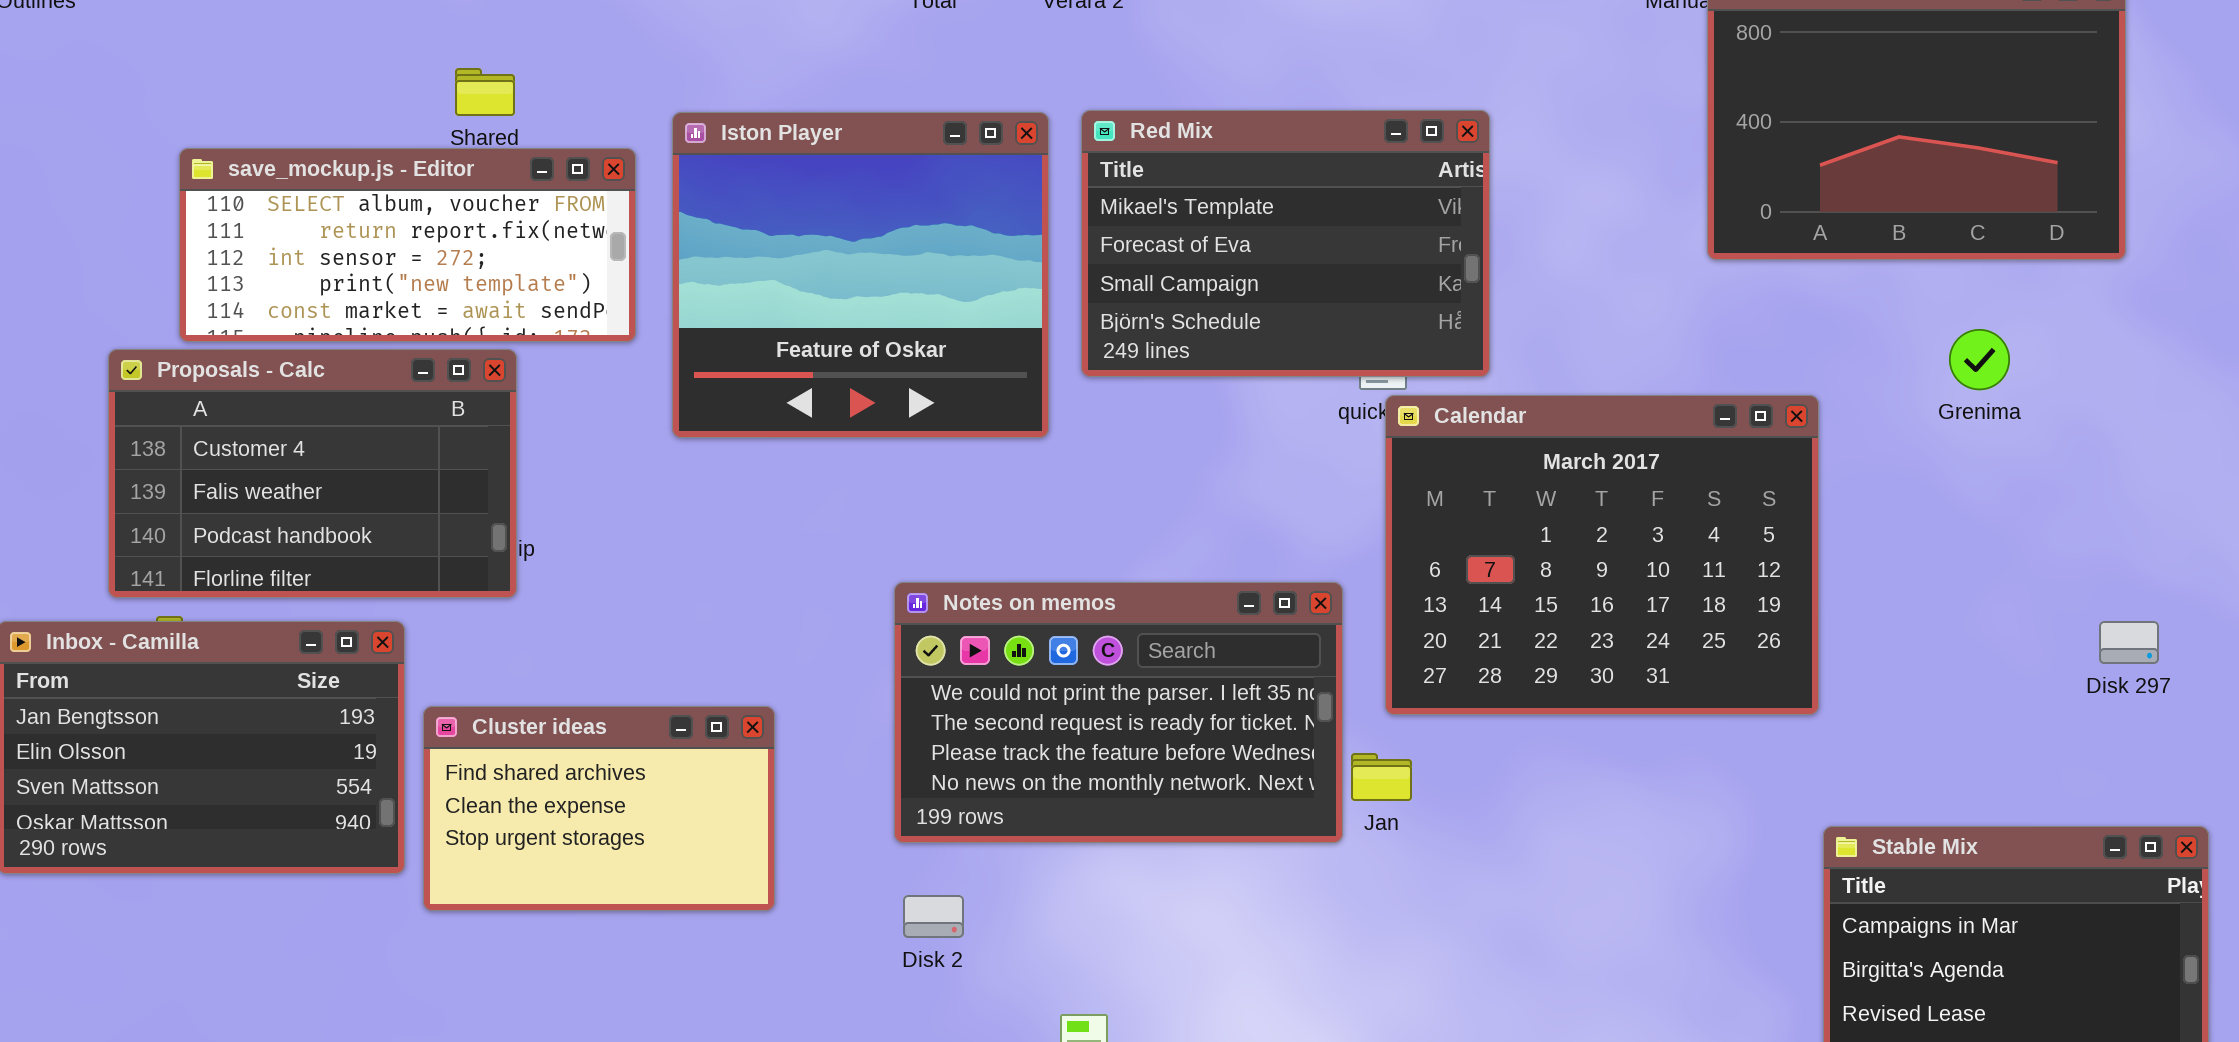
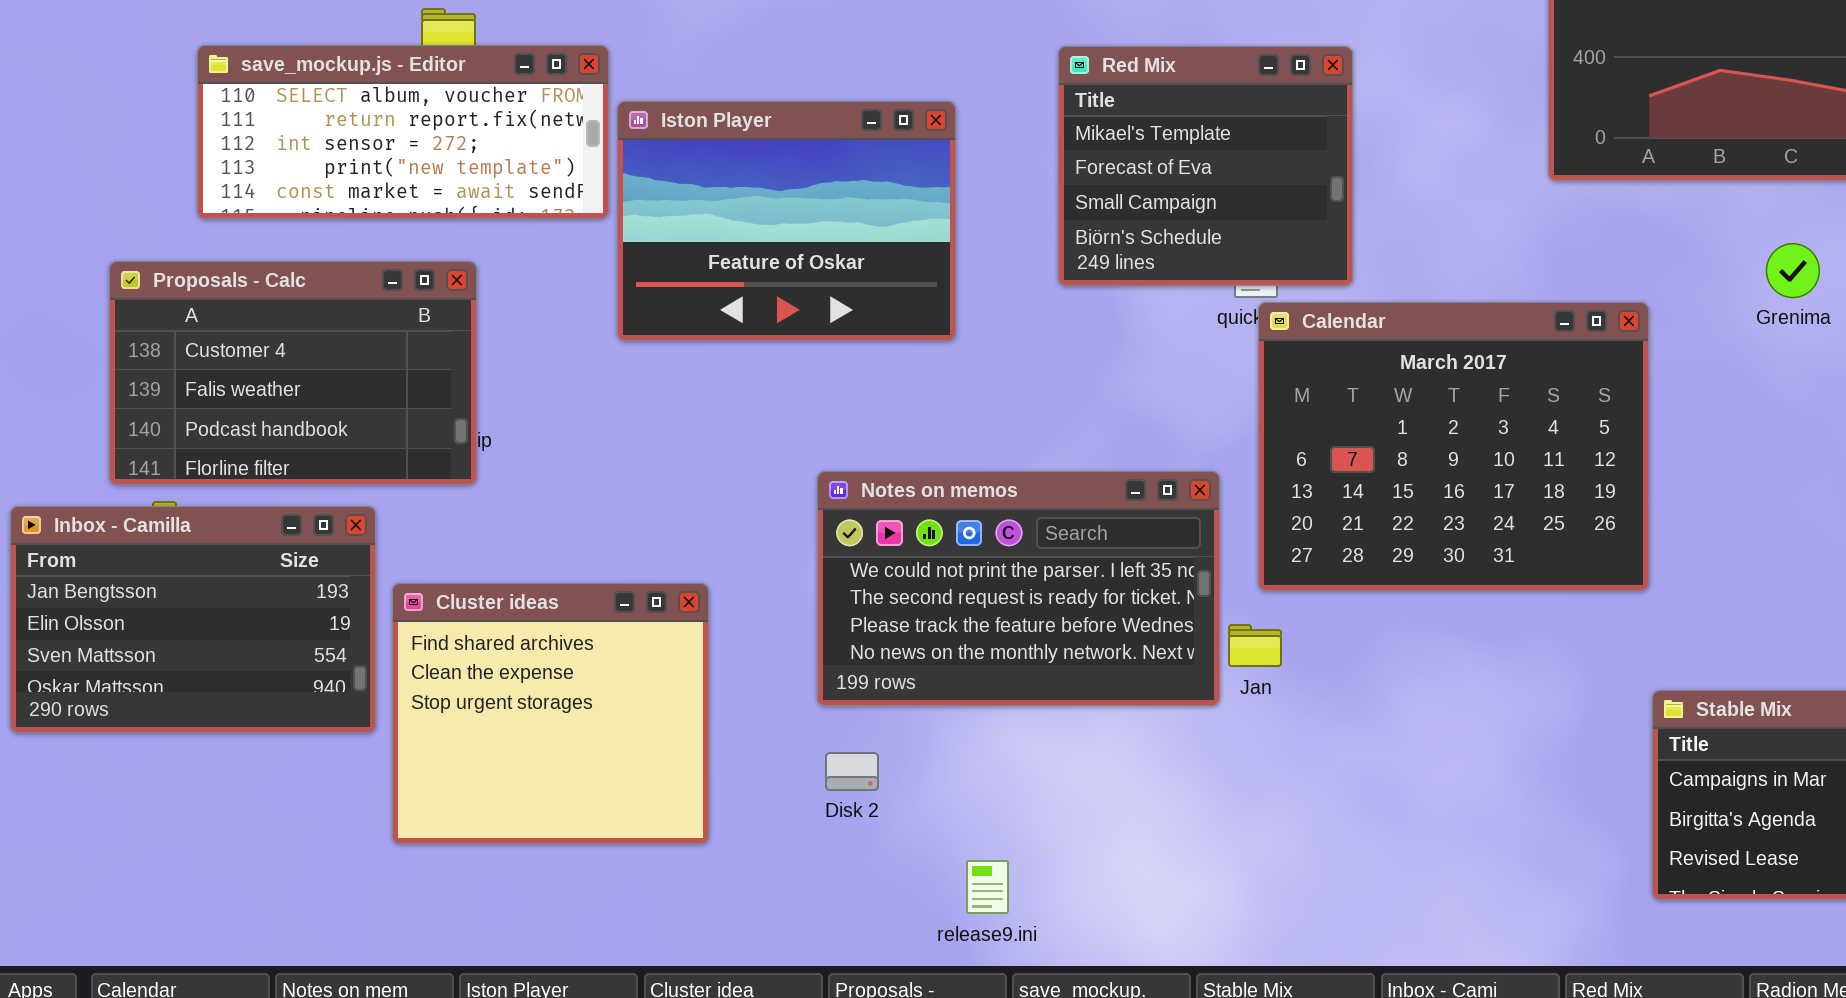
Red Mix: [1081,110,1490,377] -> [1058,46,1353,286], resized
Iston Player: [672,112,1049,438] -> [617,101,956,341], resized
save_mockup.js - Editor: [179,148,636,342] -> [197,45,609,219], moved
Cluster ideas: [423,706,775,911] -> [392,583,709,844], resized

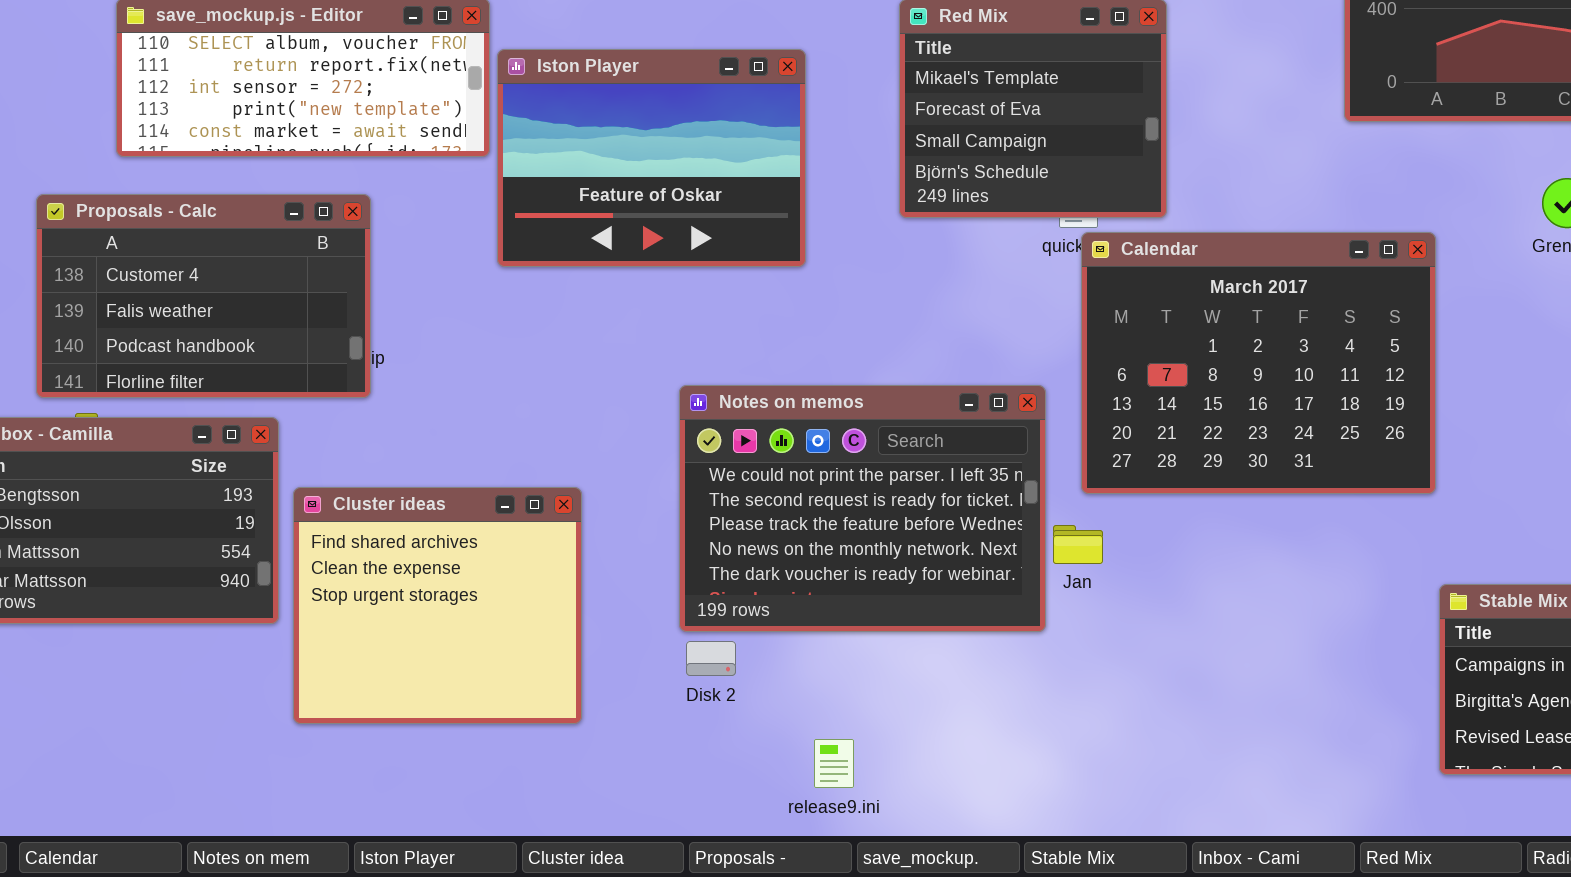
Notes on memos: [817,471,1220,706] -> [679,385,1046,632], resized

